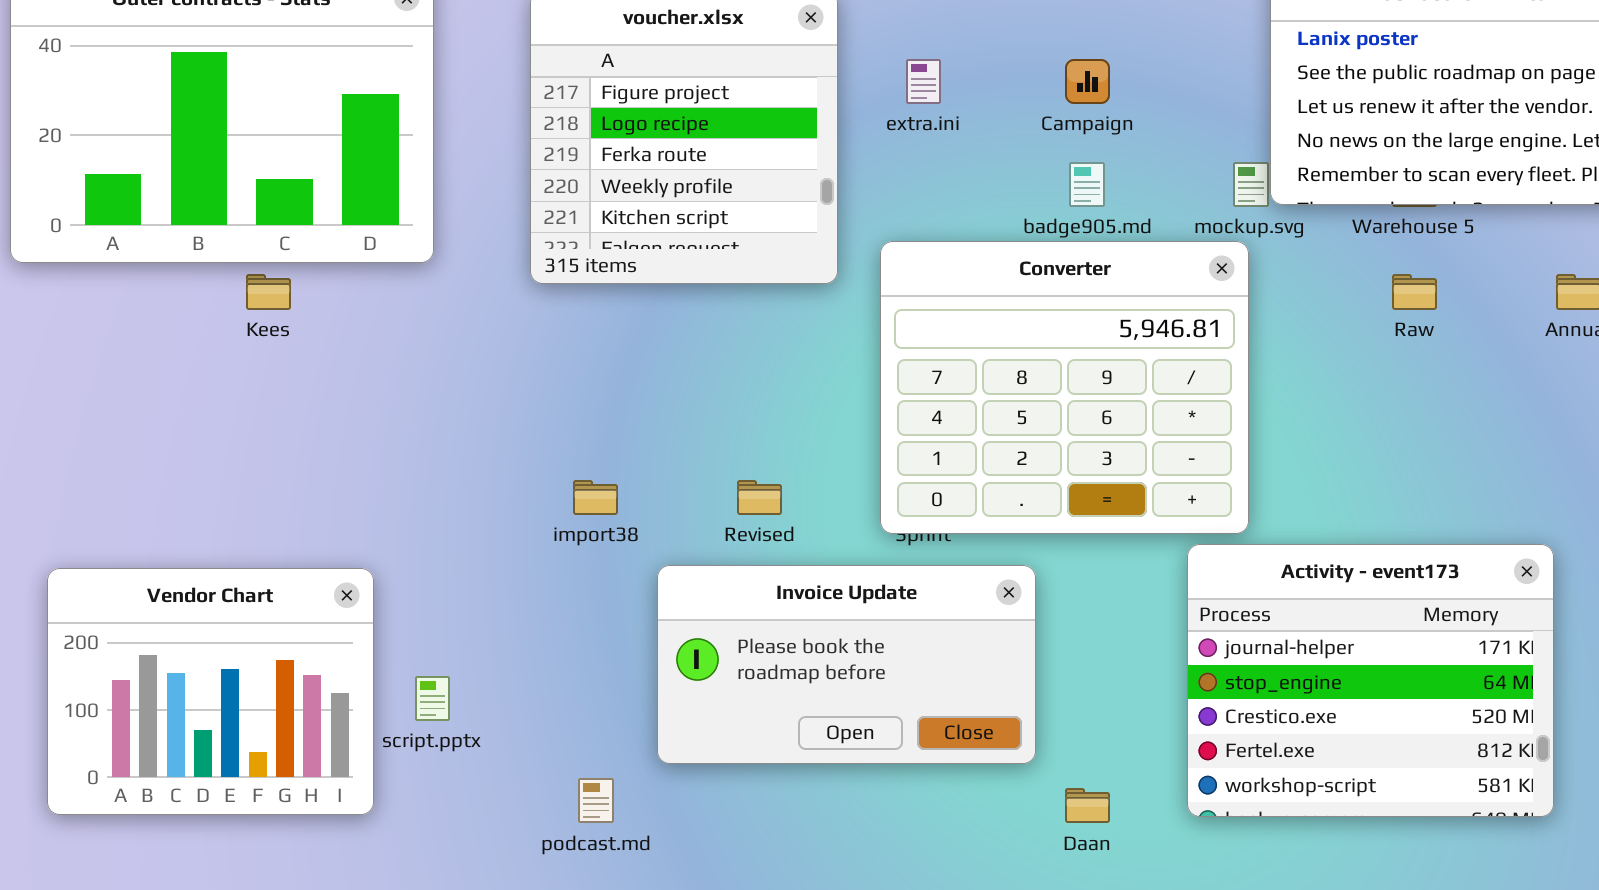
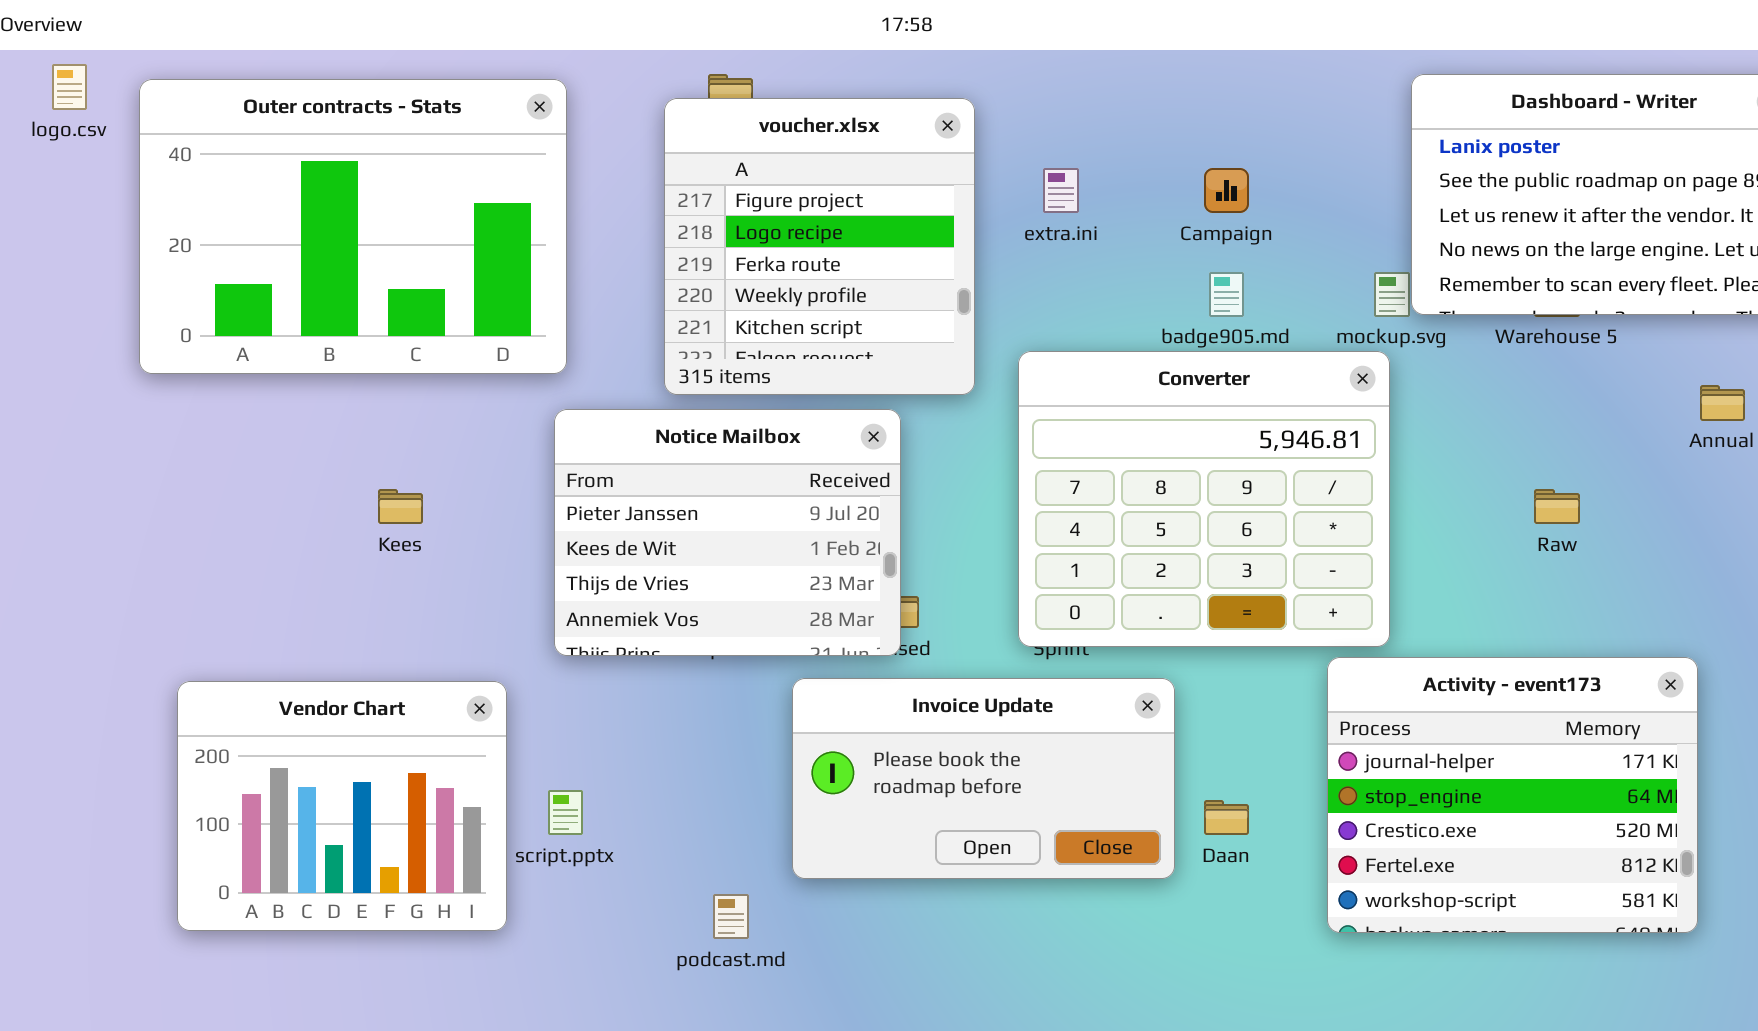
Kees: [246,274,291,310] -> [378,489,423,524], moved
Raw: [1392,274,1437,310] -> [1534,489,1580,524], moved
Notice Mailbox: none -> [554,409,901,656], opened
Daan: [1065,788,1110,823] -> [1204,800,1249,835], moved

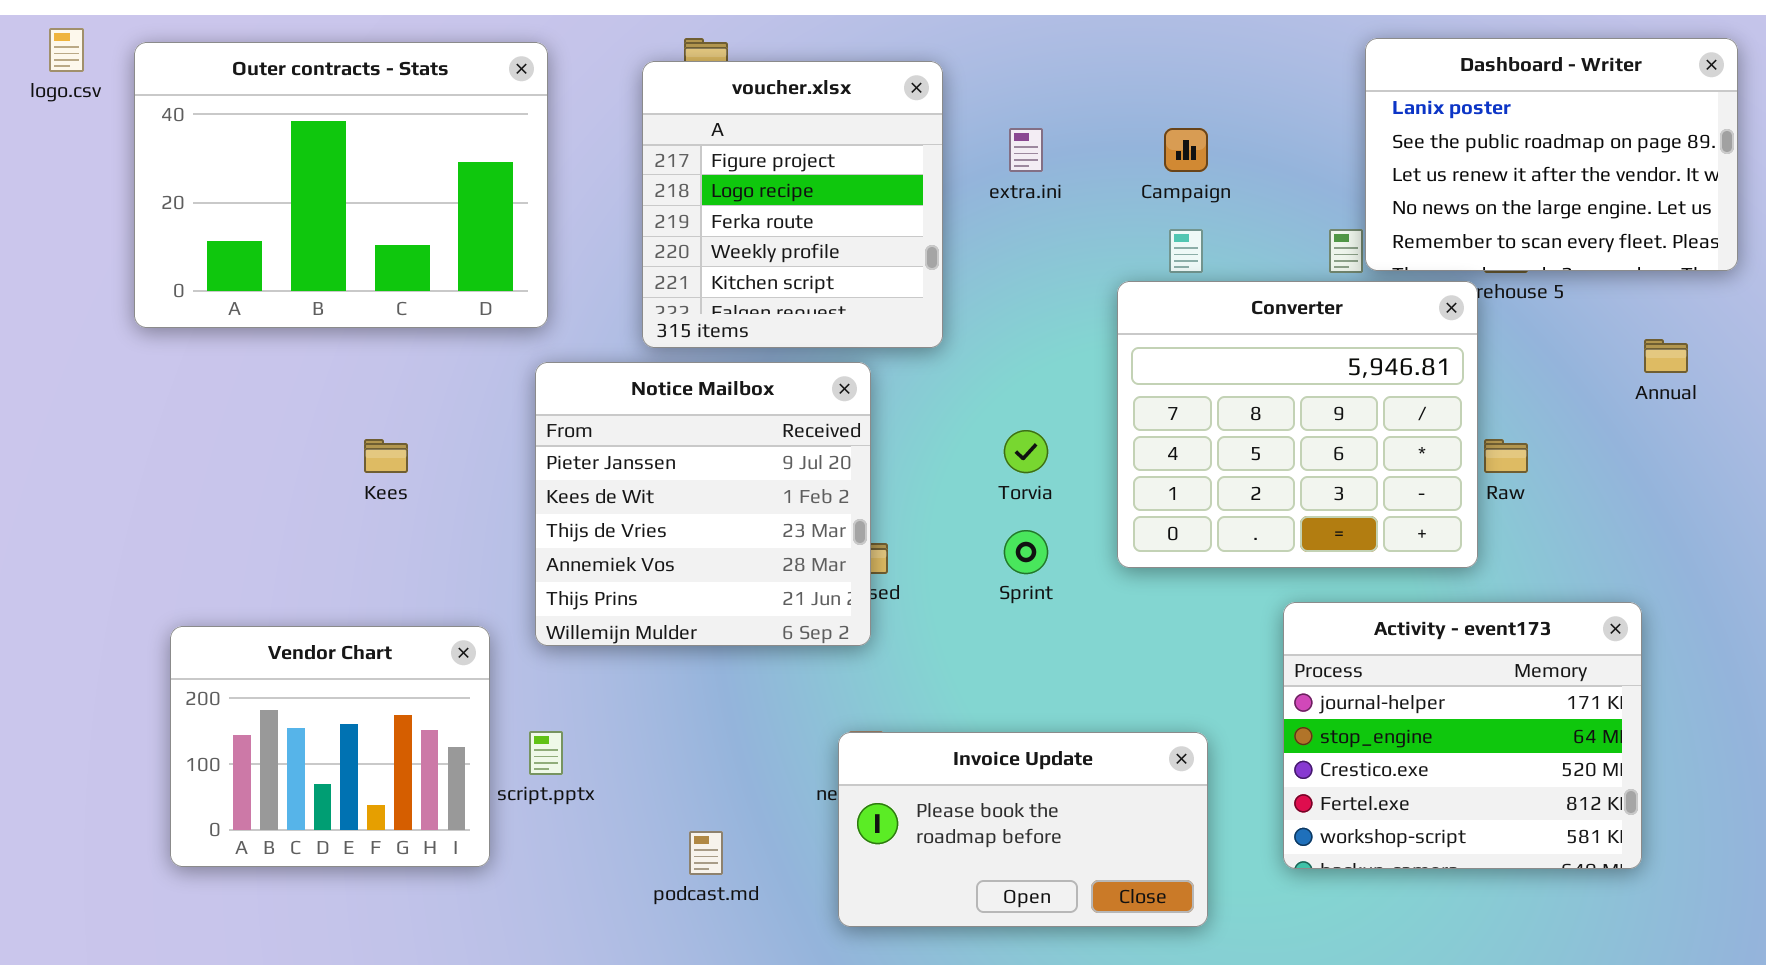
Converter: [1018,351,1390,647] -> [1117,281,1478,568], moved
Notice Mailbox: [554,409,901,656] -> [535,362,871,646], resized
Invoice Update: [792,678,1175,879] -> [838,732,1208,927], moved

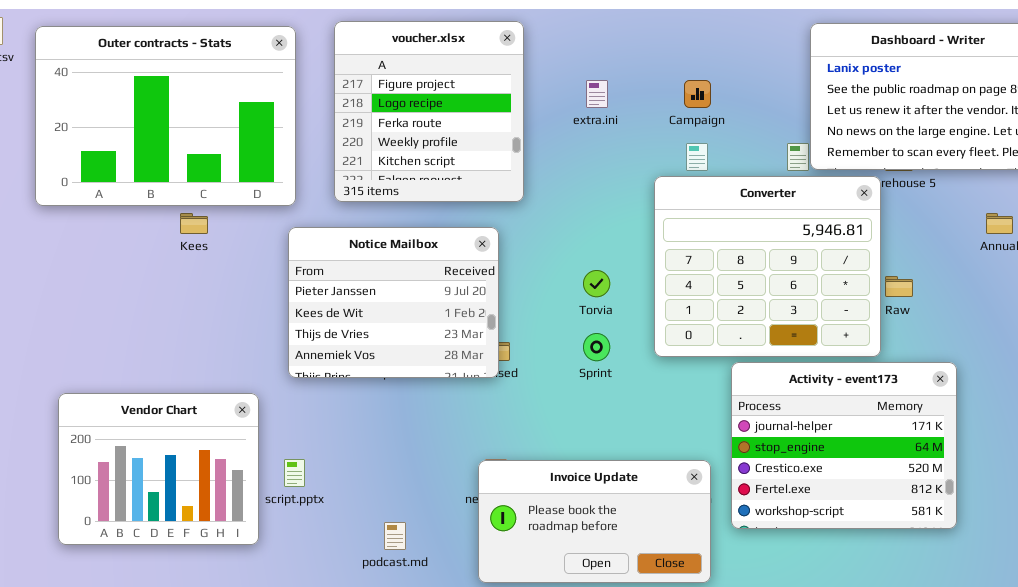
voucher.xlsx: [642,61,943,348] -> [334,21,524,202], moved
Notice Mailbox: [535,362,871,646] -> [288,227,499,378], resized
Kees: [364,439,408,473] -> [180,213,208,234], moved
Activity - event173: [1283,602,1642,869] -> [731,362,957,529], moved

